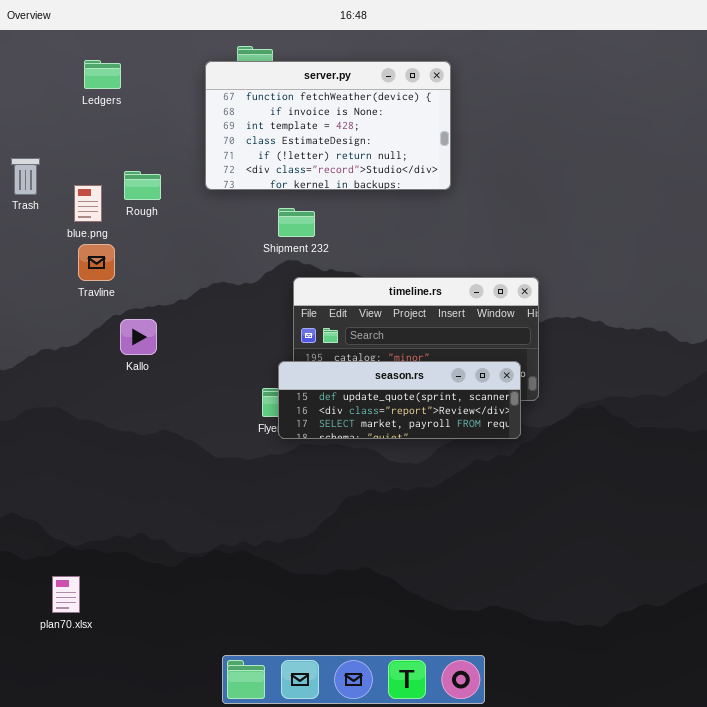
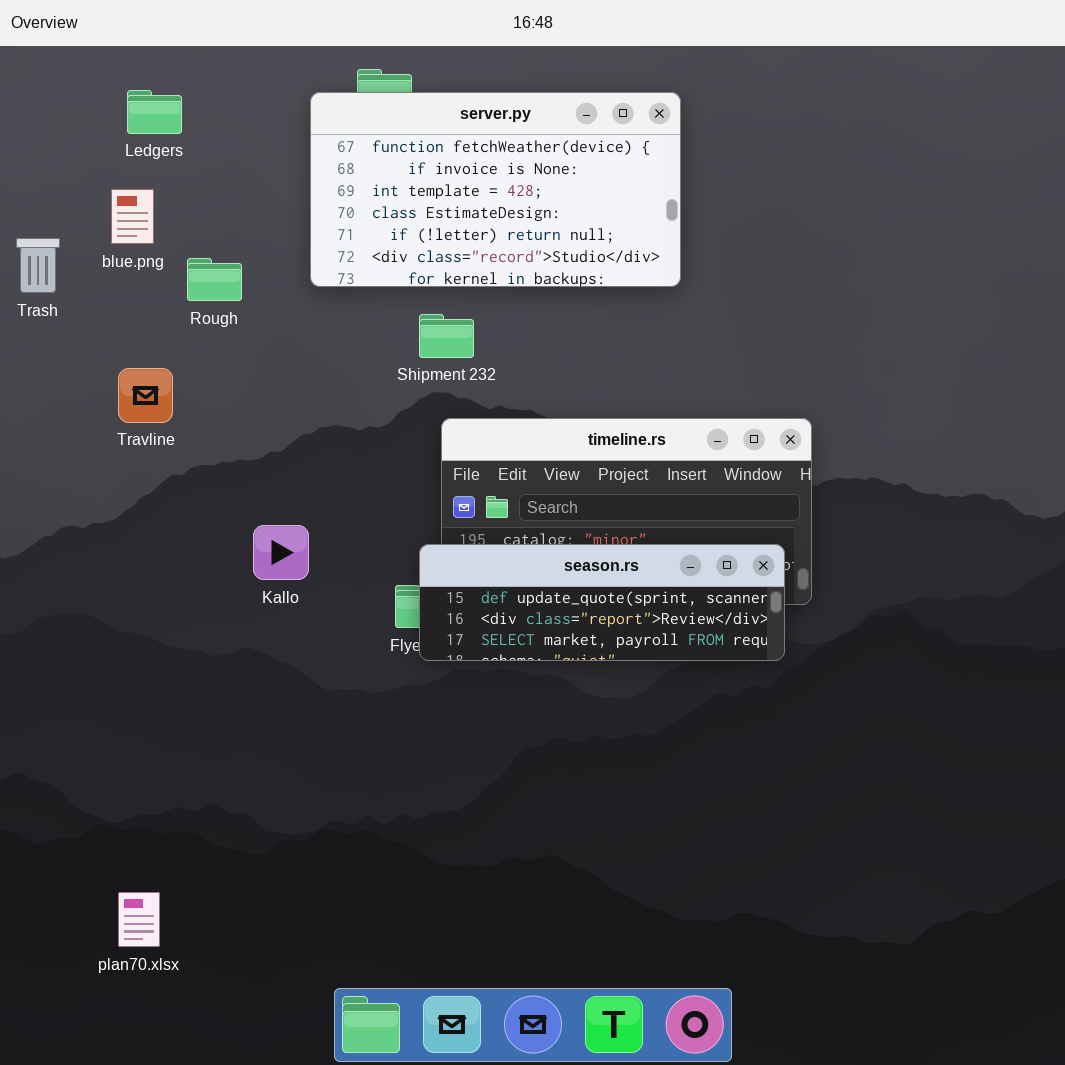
blue.png: [74,185,102,222] -> [111,189,154,244], moved
Kallo: [120,319,157,355] -> [253,525,309,580], moved
plan70.xlsx: [52,576,80,613] -> [118,892,160,947], moved

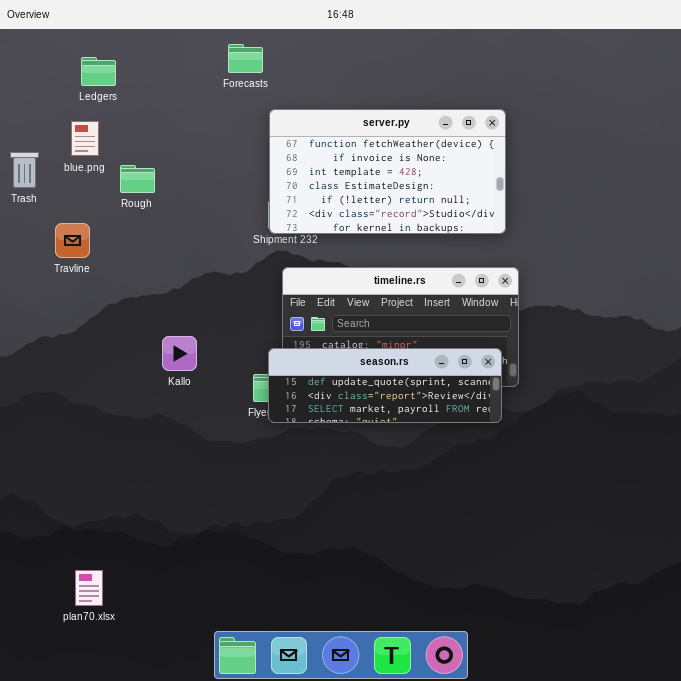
server.py: [310,92,681,287] -> [269,109,506,234], moved
Travline: [118,368,173,423] -> [55,223,90,258], moved

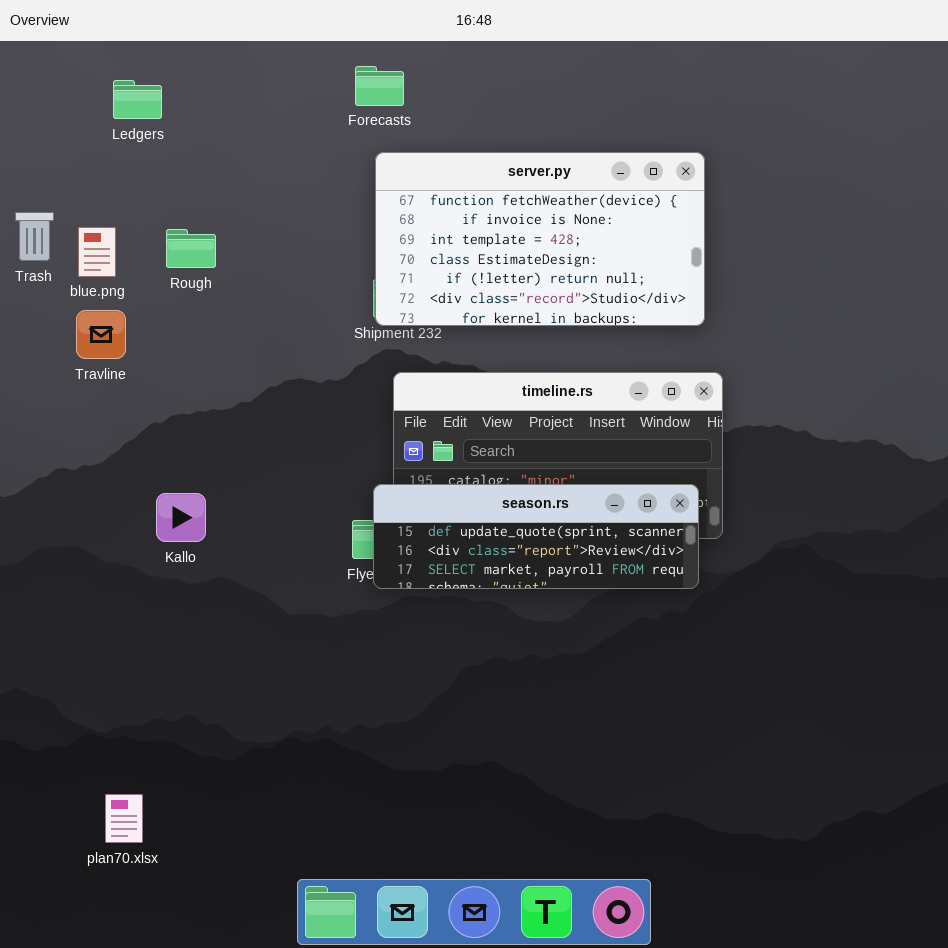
Forecasts: [228,44,263,73] -> [355,66,404,106], moved
blue.png: [71,121,99,156] -> [78,227,116,277], moved
Kallo: [162,336,197,371] -> [156,493,206,542], moved

